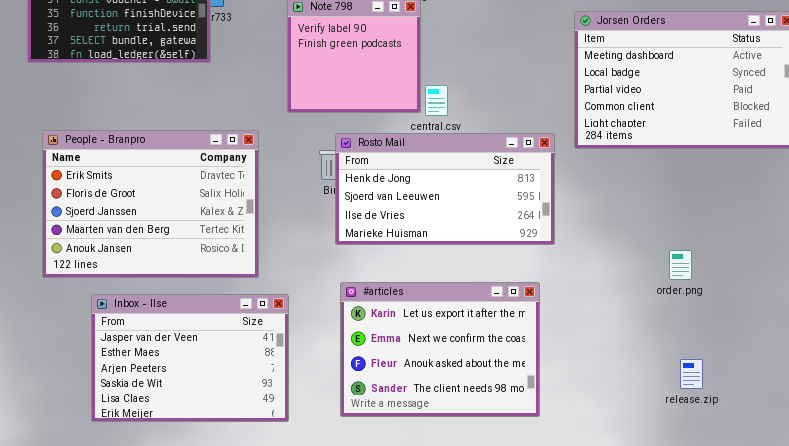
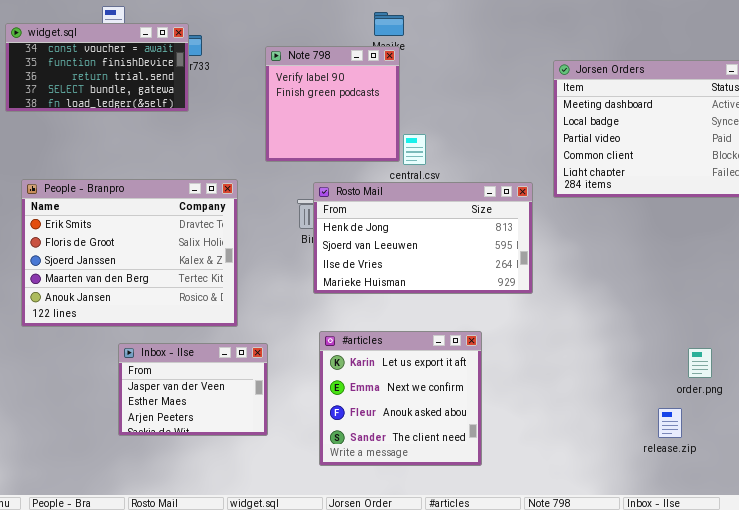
order.png: [669,250,692,280] -> [688,348,712,378], moved
#articles: [340,282,540,417] -> [319,331,482,466], resized
Inbox - Ilse: [91,294,289,422] -> [118,343,268,436], resized

